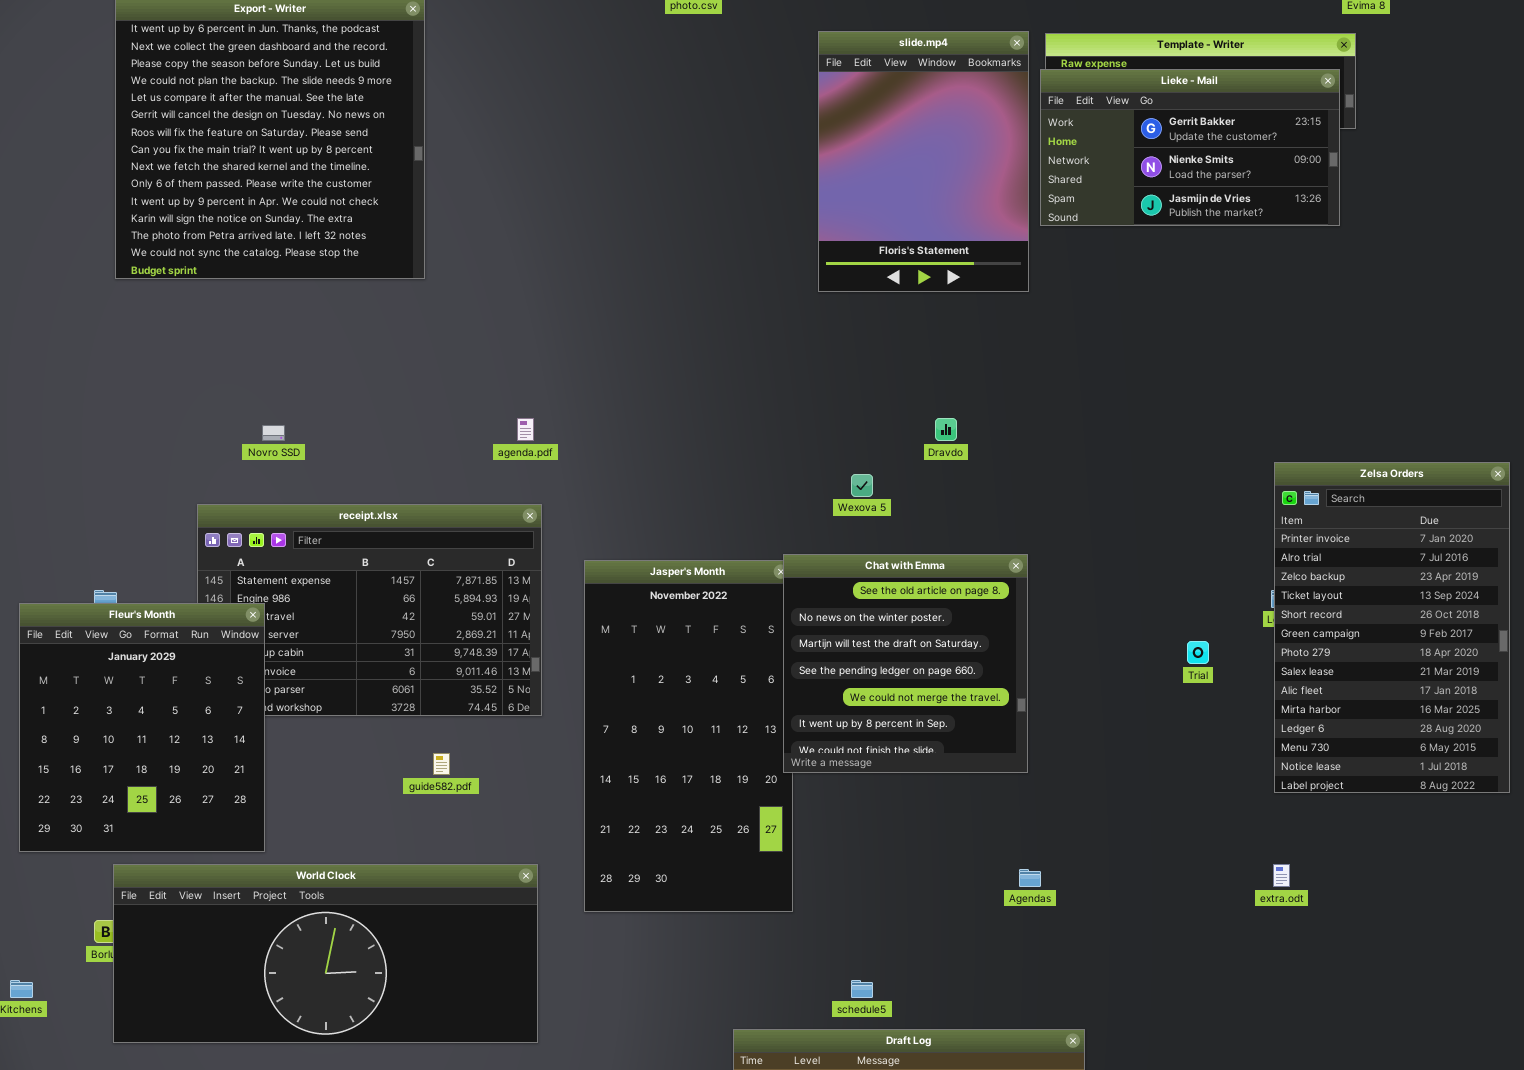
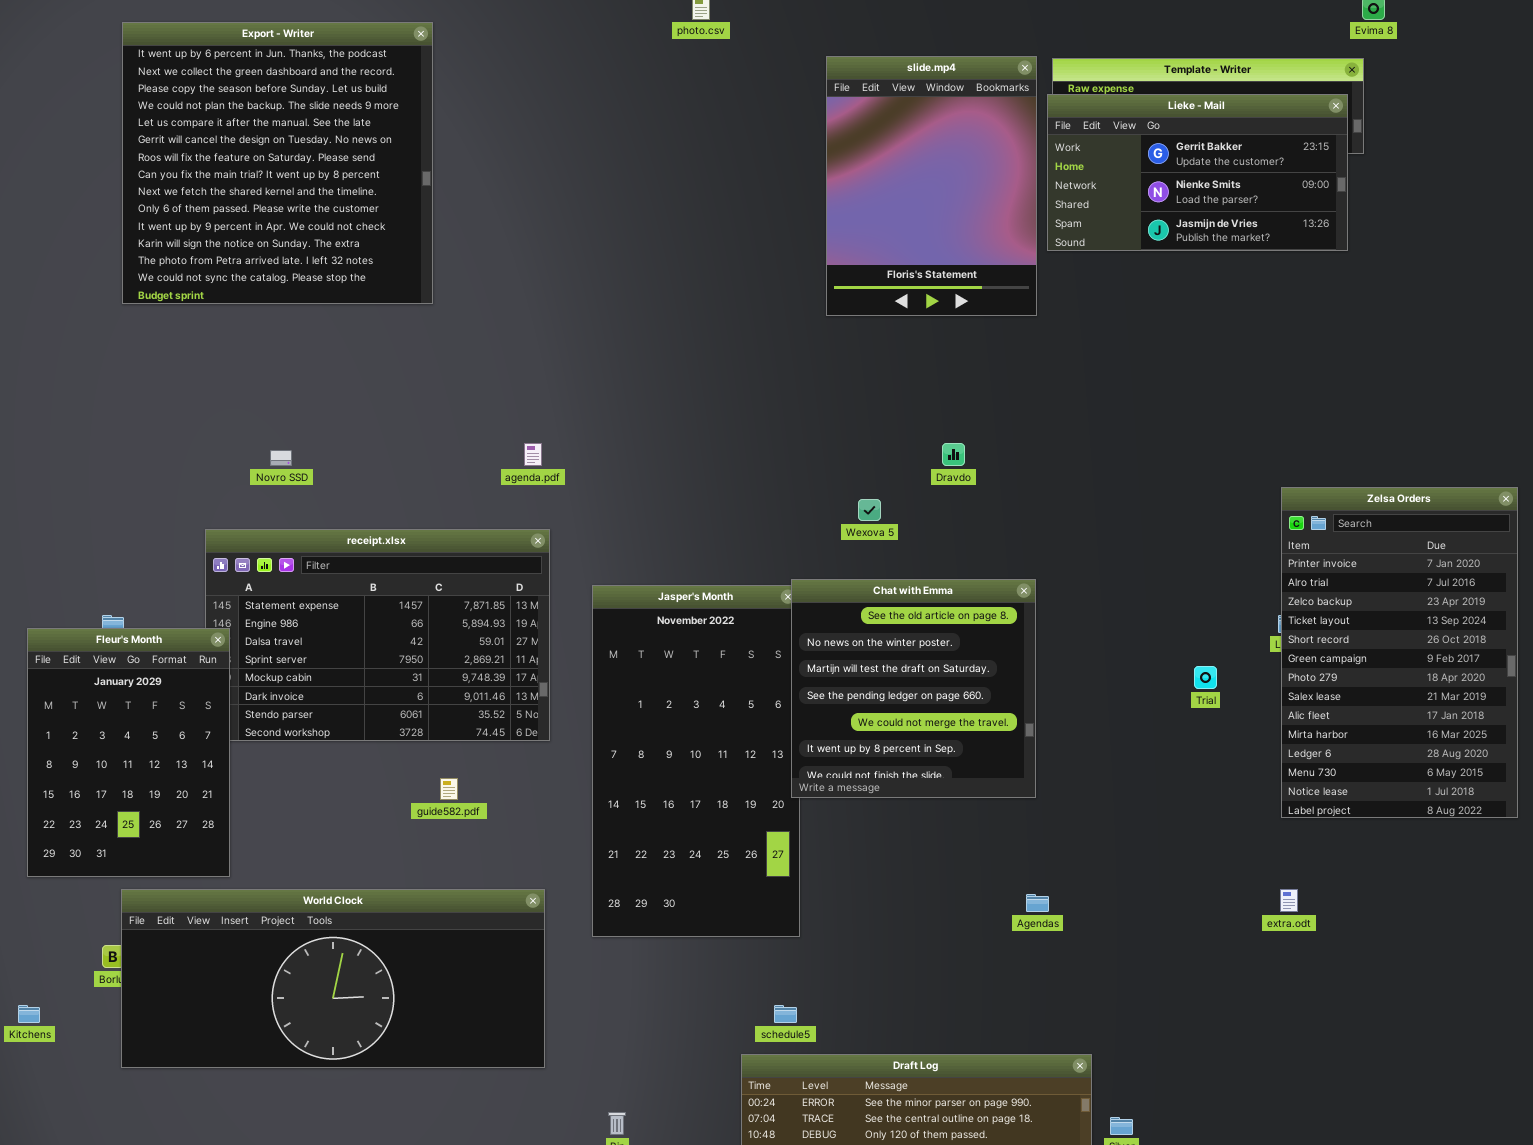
Fleur's Month: [19,603,265,852] -> [27,628,230,877], resized
schedule5: [851,980,873,998] -> [774,1005,797,1023], moved

